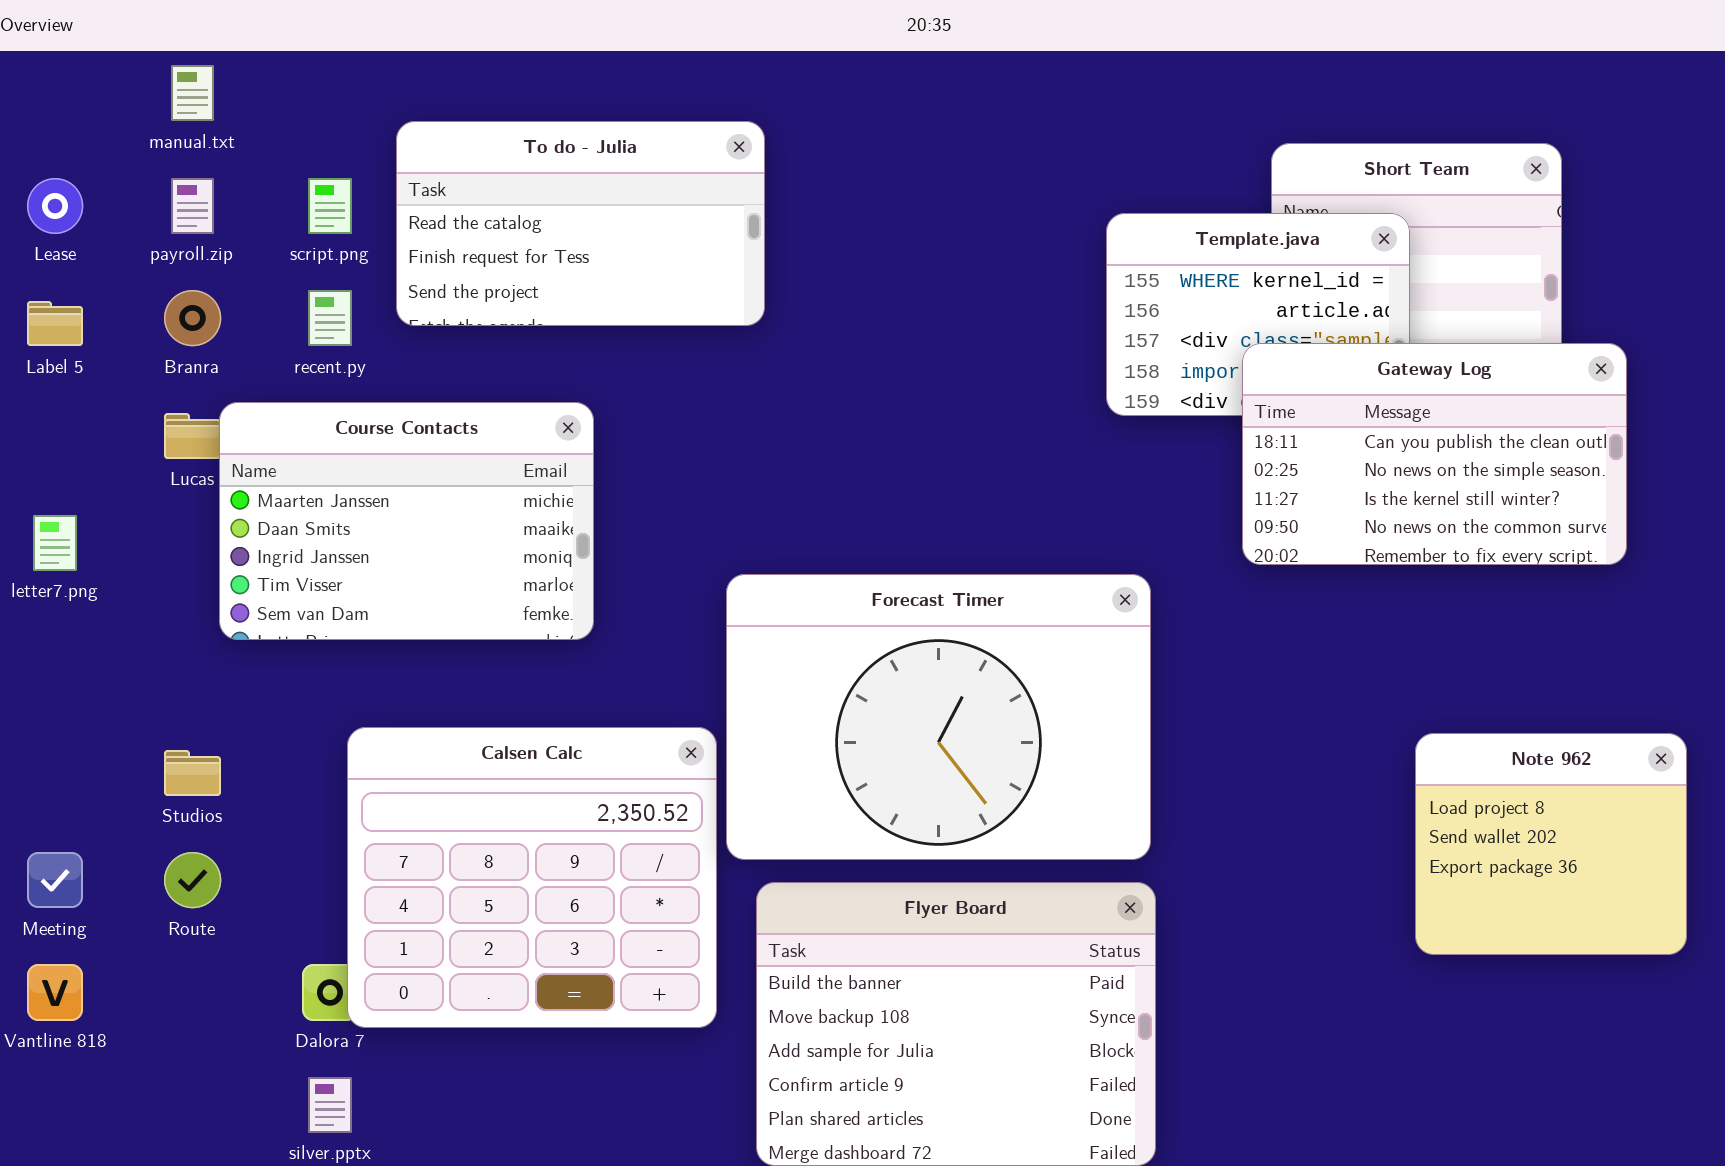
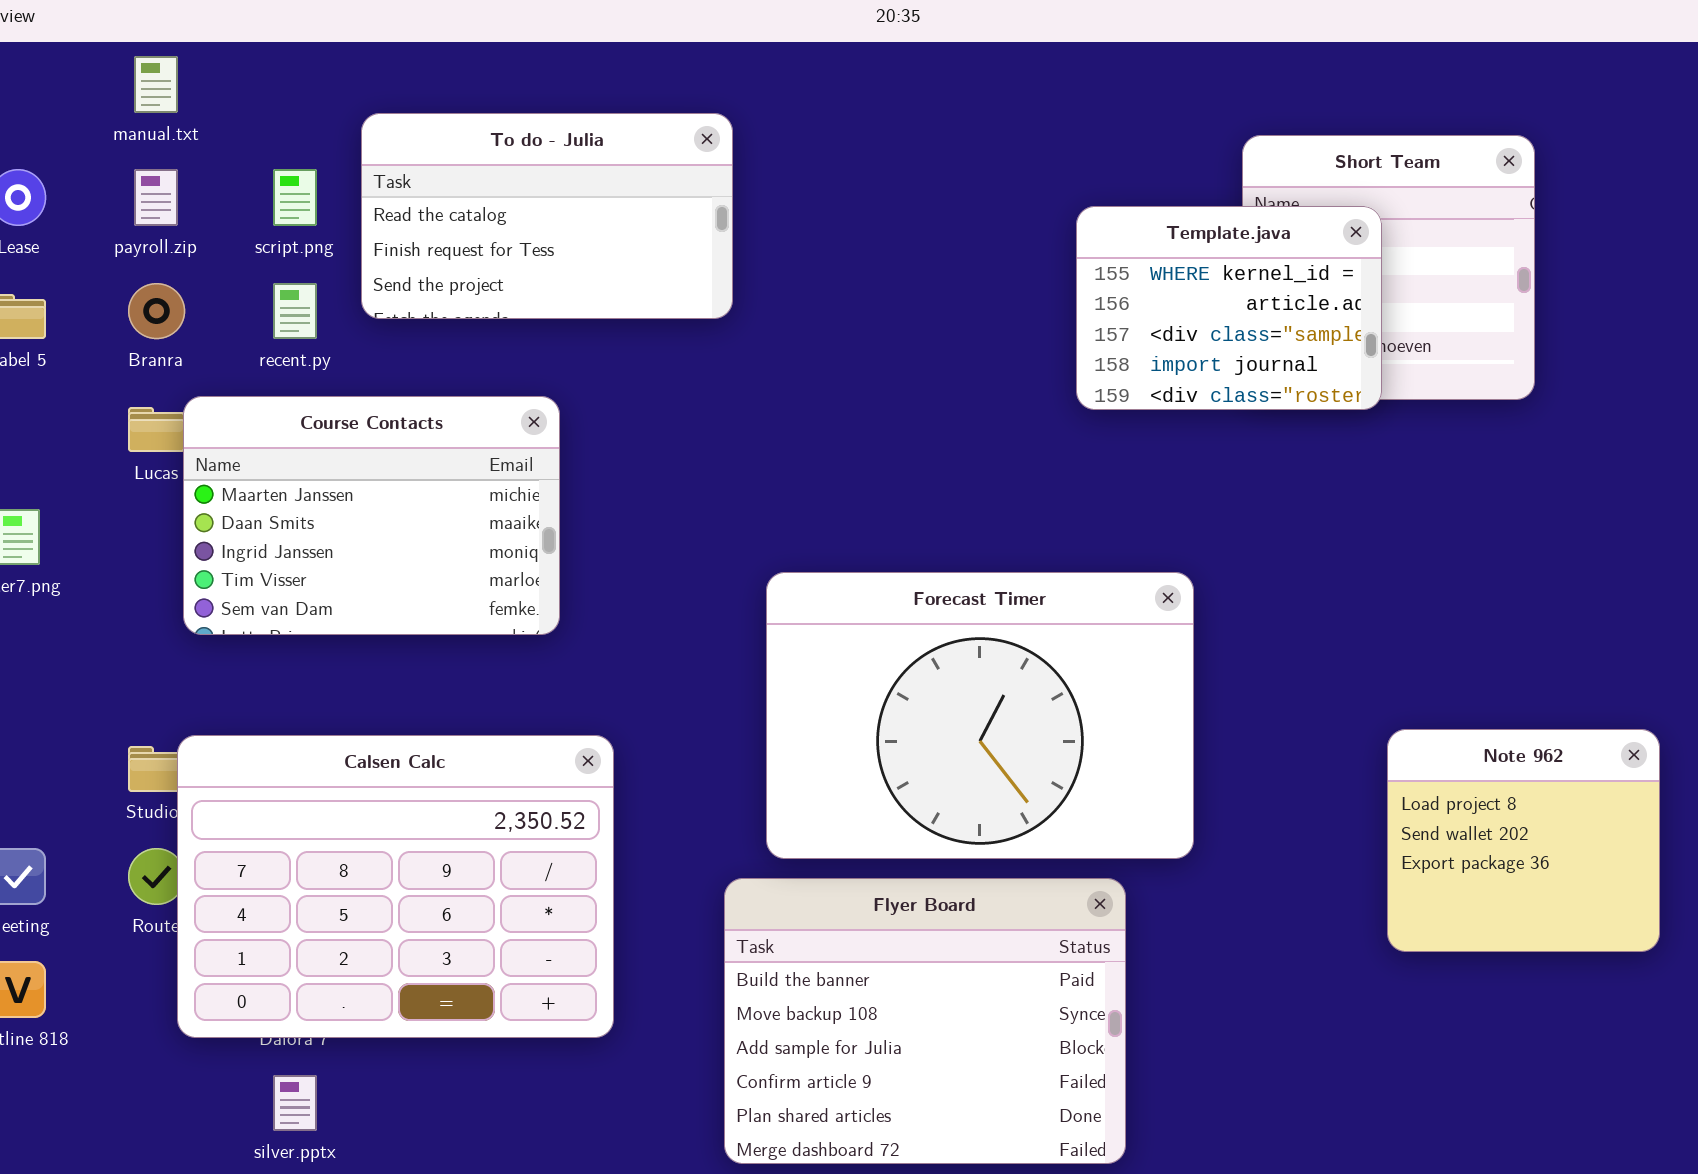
Gateway Log: [1242,343,1627,565] -> none, closed
Forecast Timer: [726,574,1151,860] -> [766,572,1194,859], moved
Calsen Calc: [347,727,717,1028] -> [177,735,614,1038], moved, resized

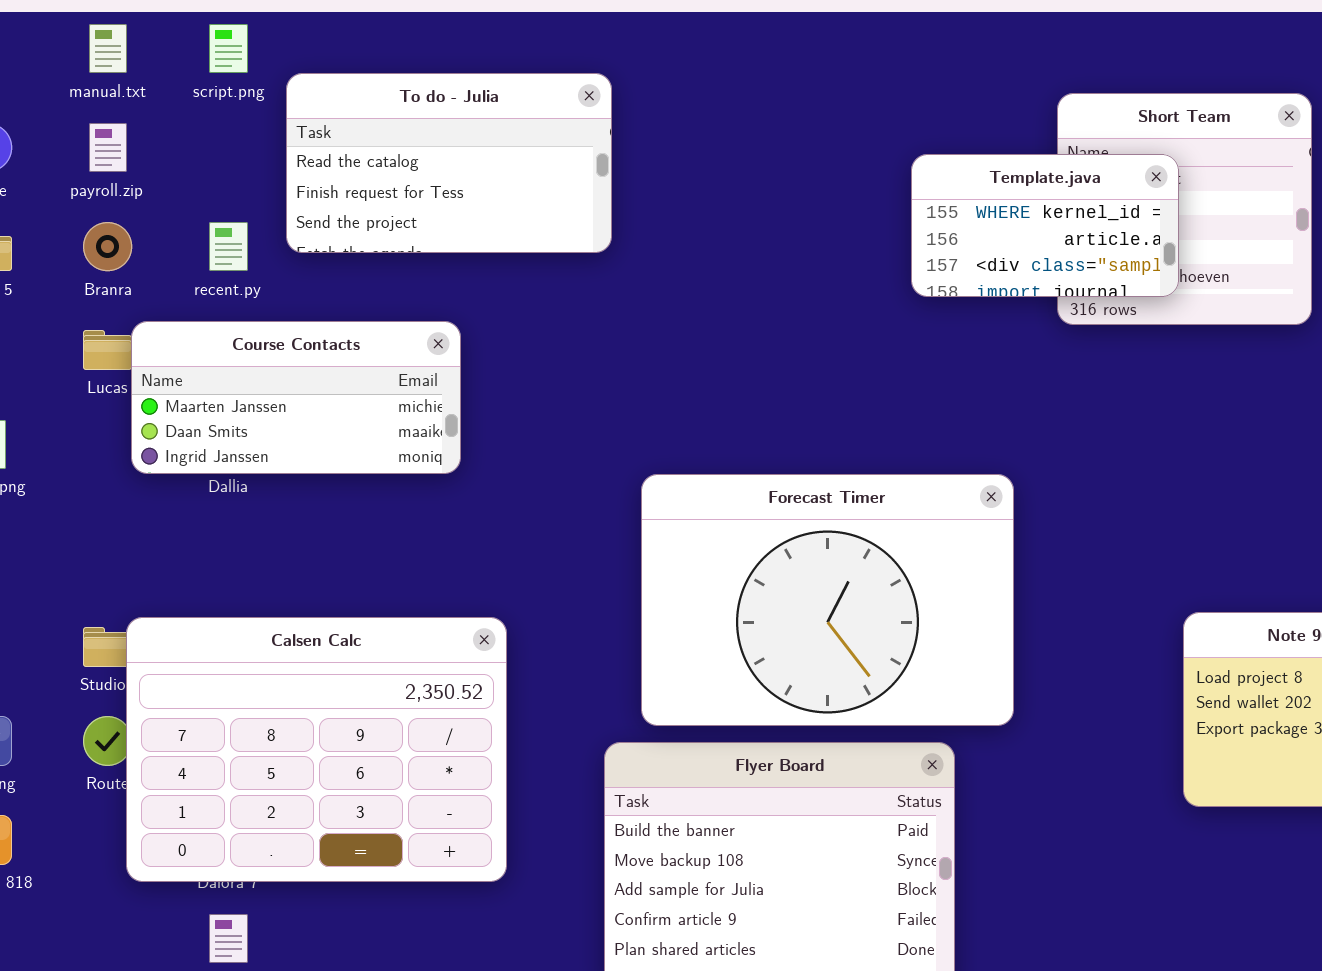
script.png: [273,169,317,226] -> [209,24,248,73], moved
Template.java: [1076,206,1382,410] -> [911,154,1179,297], resized
Course Contacts: [183,396,560,635] -> [131,321,461,474], resized

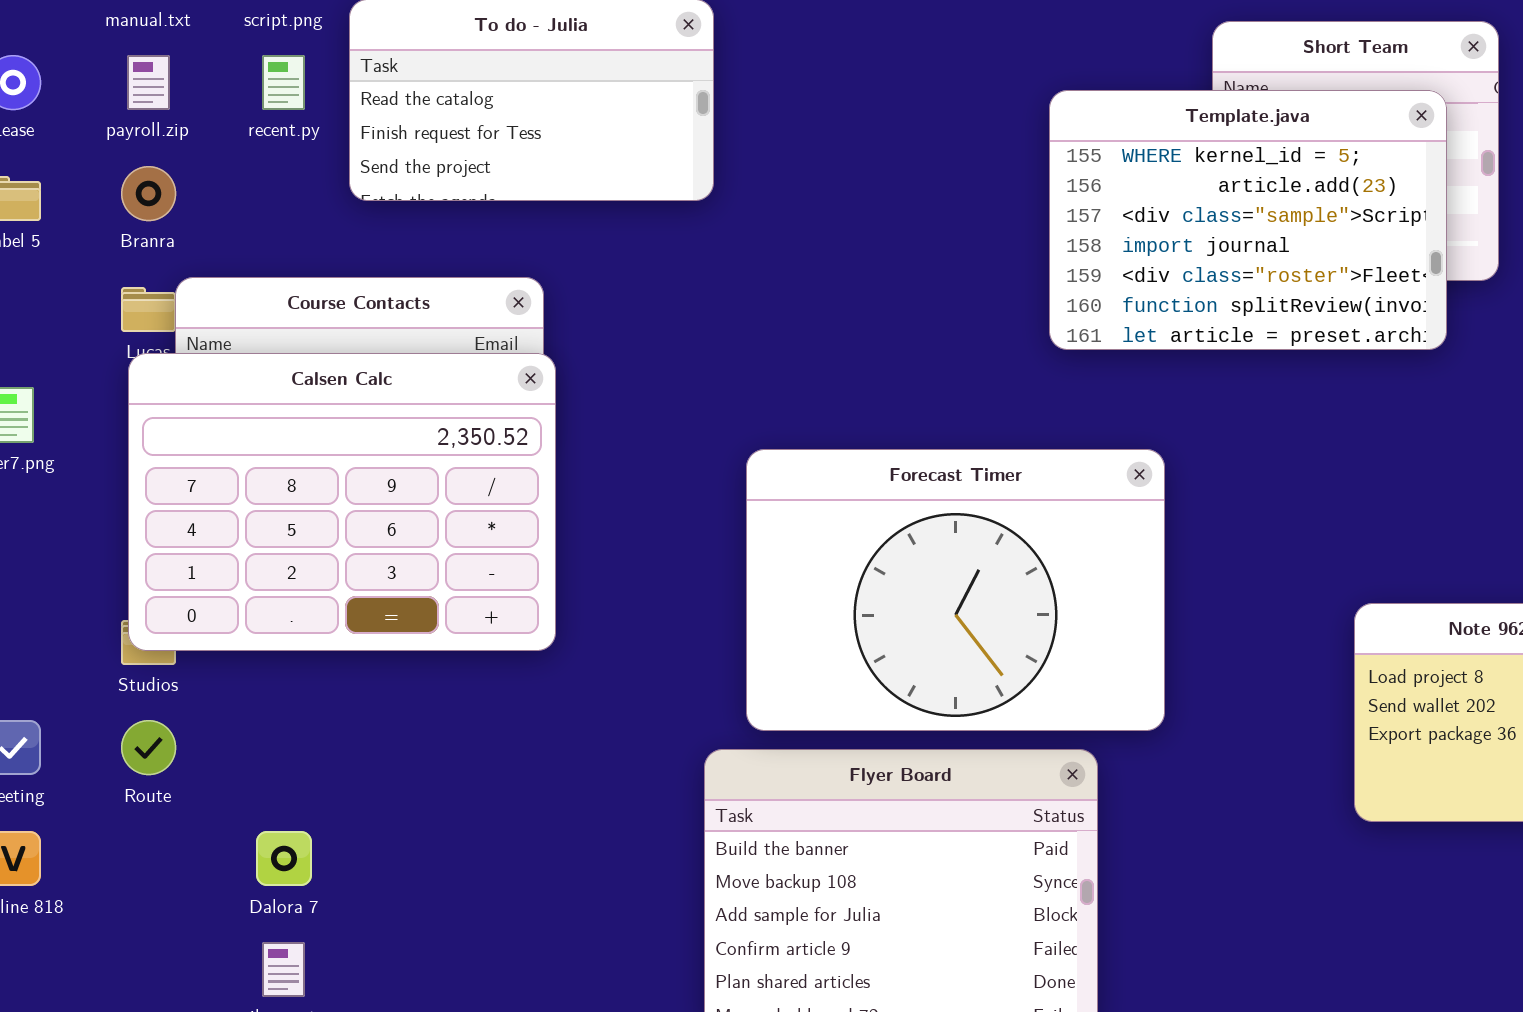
Template.java: [911,154,1179,297] -> [1049,90,1447,350], resized
recent.py: [209,222,248,271] -> [262,55,305,110], moved
Calsen Calc: [126,617,507,882] -> [128,353,556,651], moved

